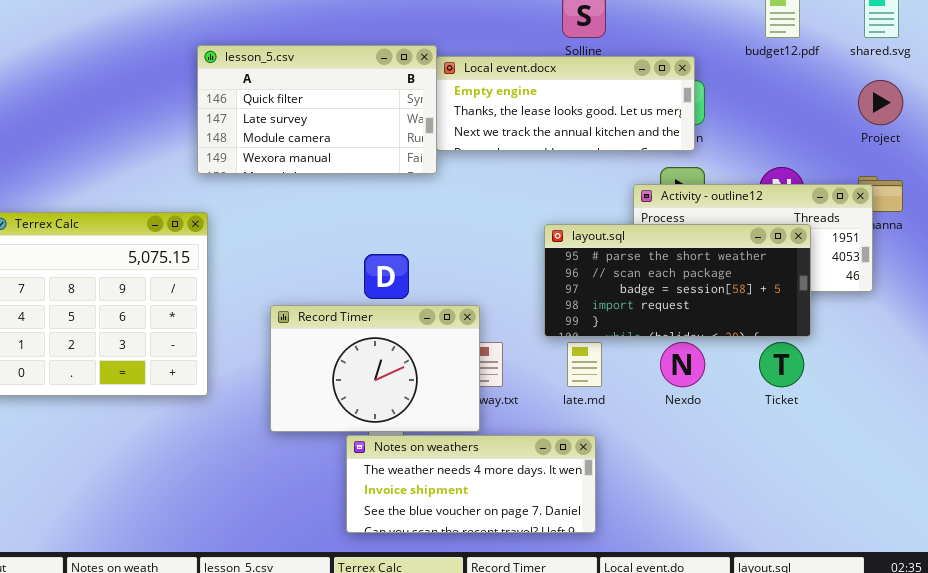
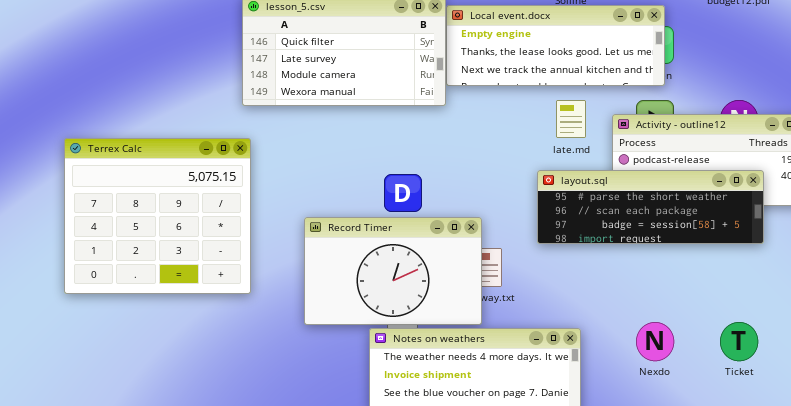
layout.sql: [544,224,811,337] -> [537,170,764,244], resized
late.md: [567,342,602,387] -> [556,100,586,138], moved
Nexdo: [660,342,705,387] -> [636,322,674,361], moved
Ticket: [759,342,804,387] -> [720,322,758,361], moved

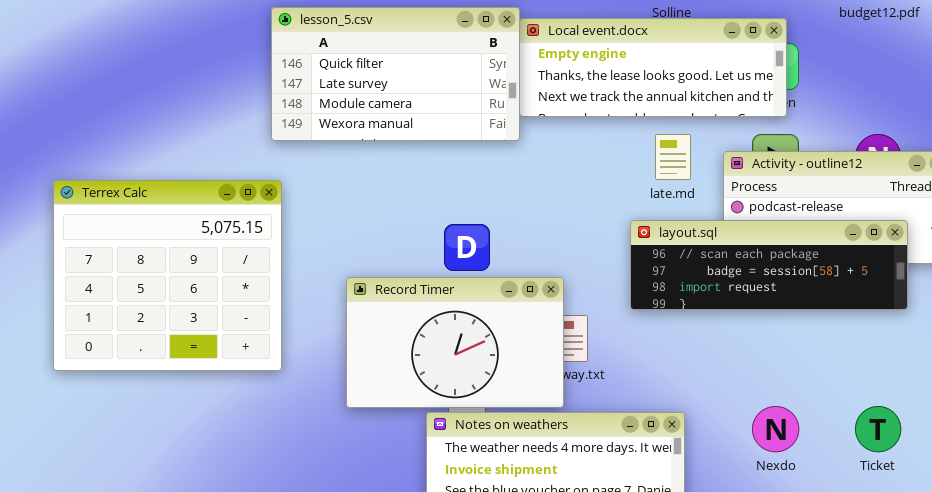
layout.sql: [537,170,764,244] -> [630,220,908,310], scrolled down 1 row

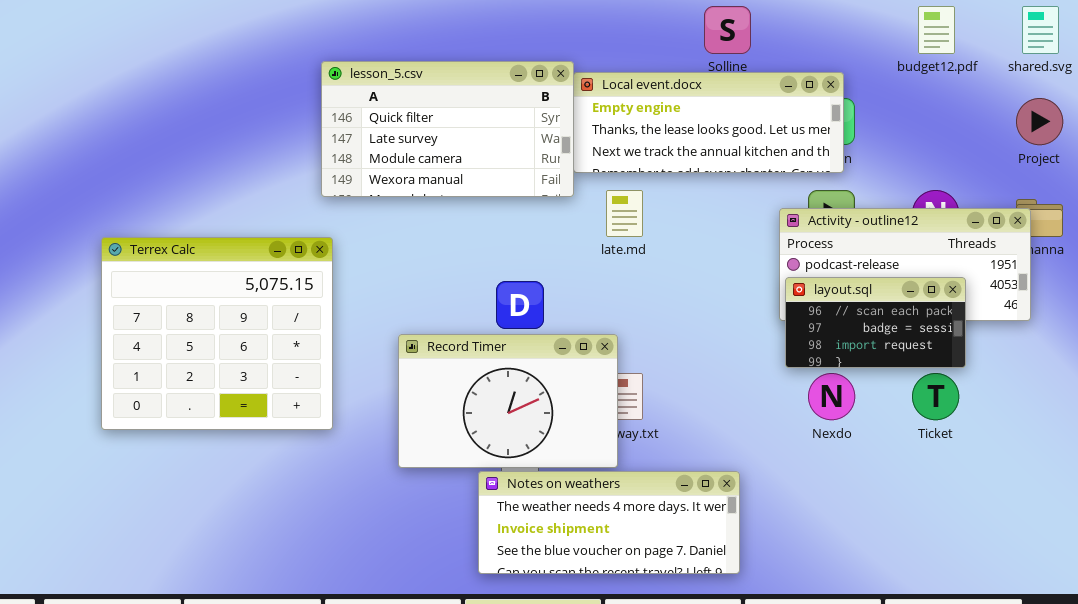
late.md: [655,134,691,180] -> [606,190,643,237], moved
layout.sql: [630,220,908,310] -> [785,277,966,368], resized
Nexdo: [752,406,799,452] -> [808,373,855,420], moved
Ticket: [855,406,901,452] -> [912,373,959,420], moved

